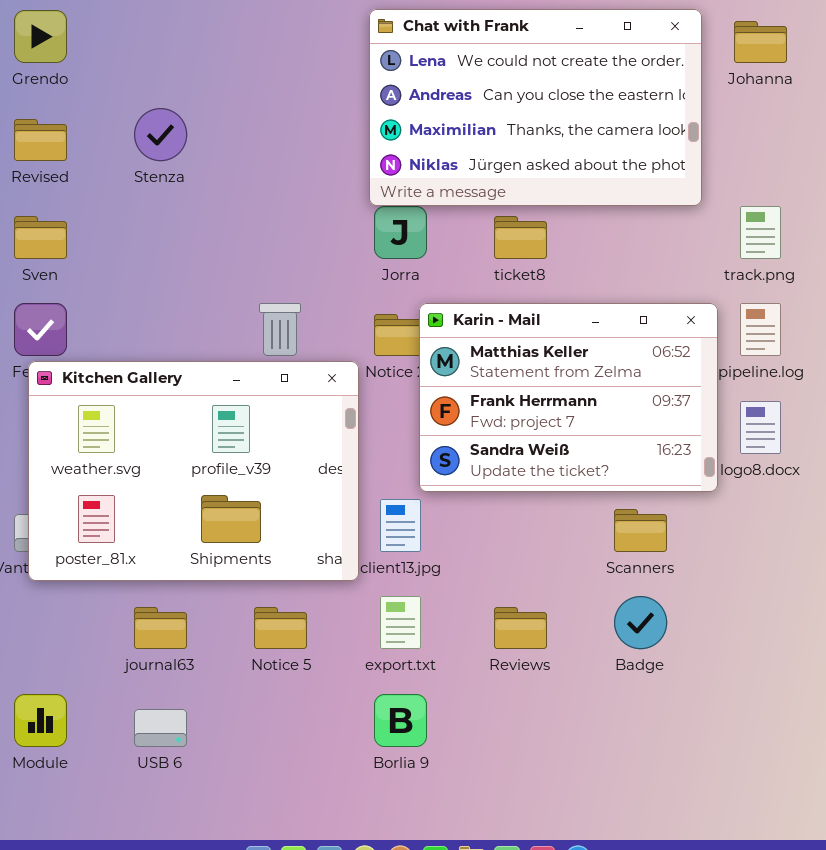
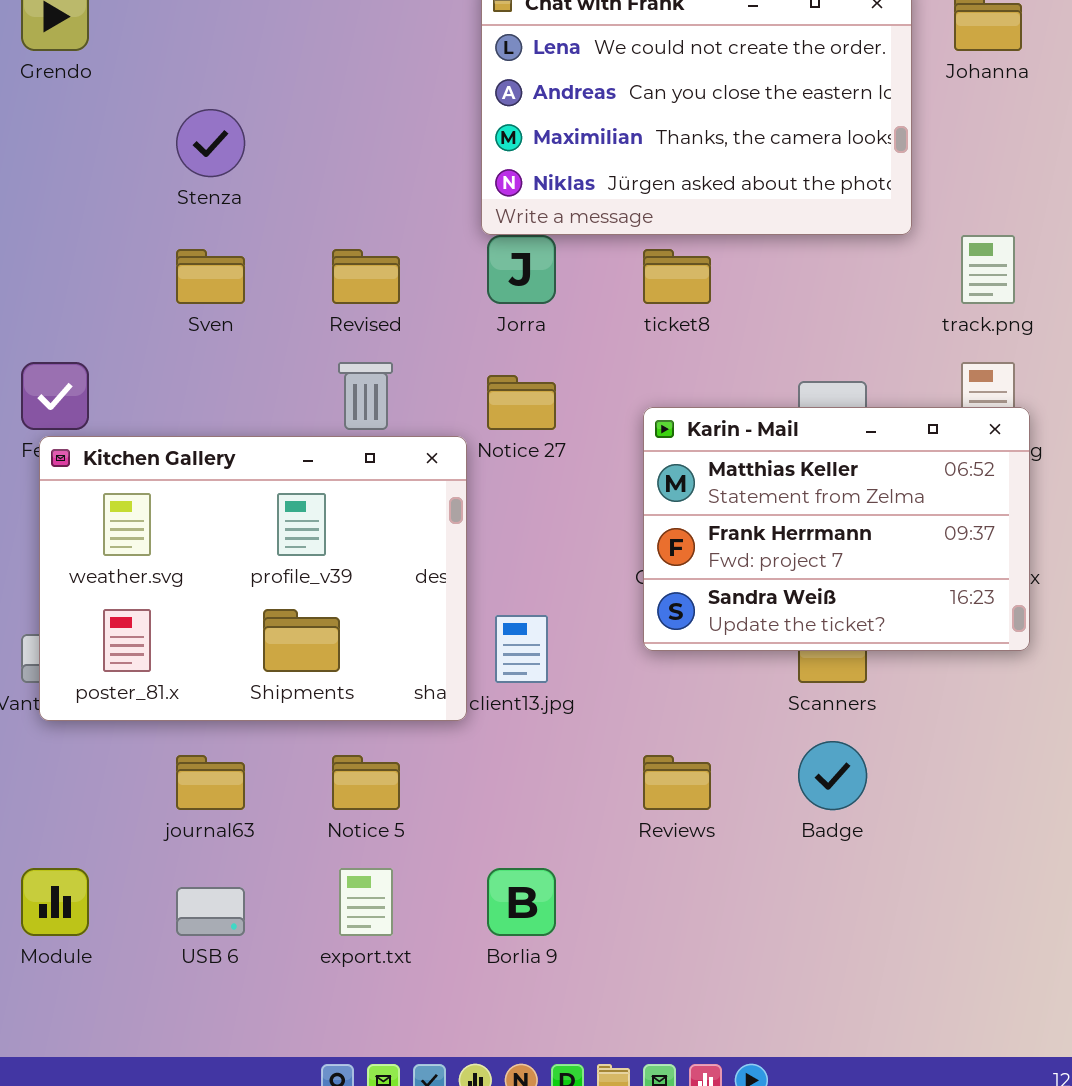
Revised: [14,119,67,161] -> [332,249,400,304], moved
Sven: [14,216,67,259] -> [176,249,245,304], moved
Karin - Mail: [419,303,718,492] -> [643,407,1030,651], moved
export.txt: [380,596,421,649] -> [339,868,393,936], moved

